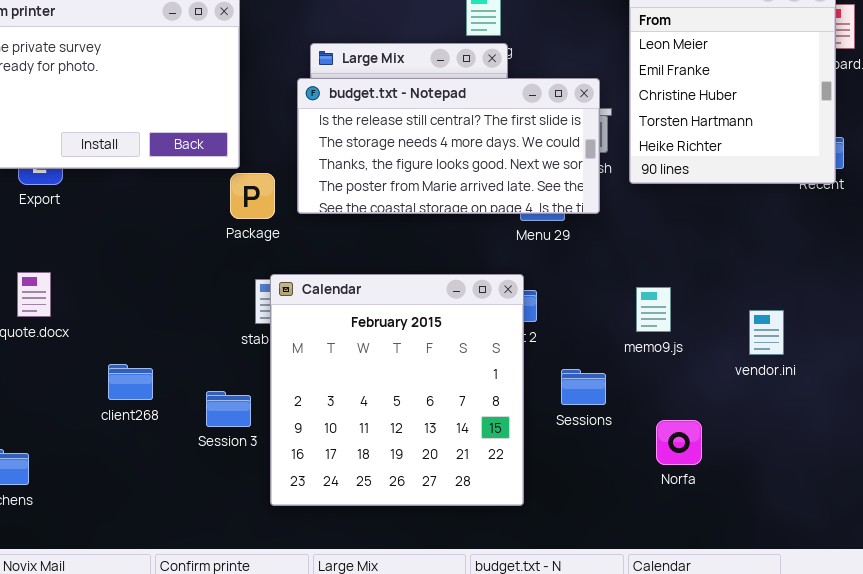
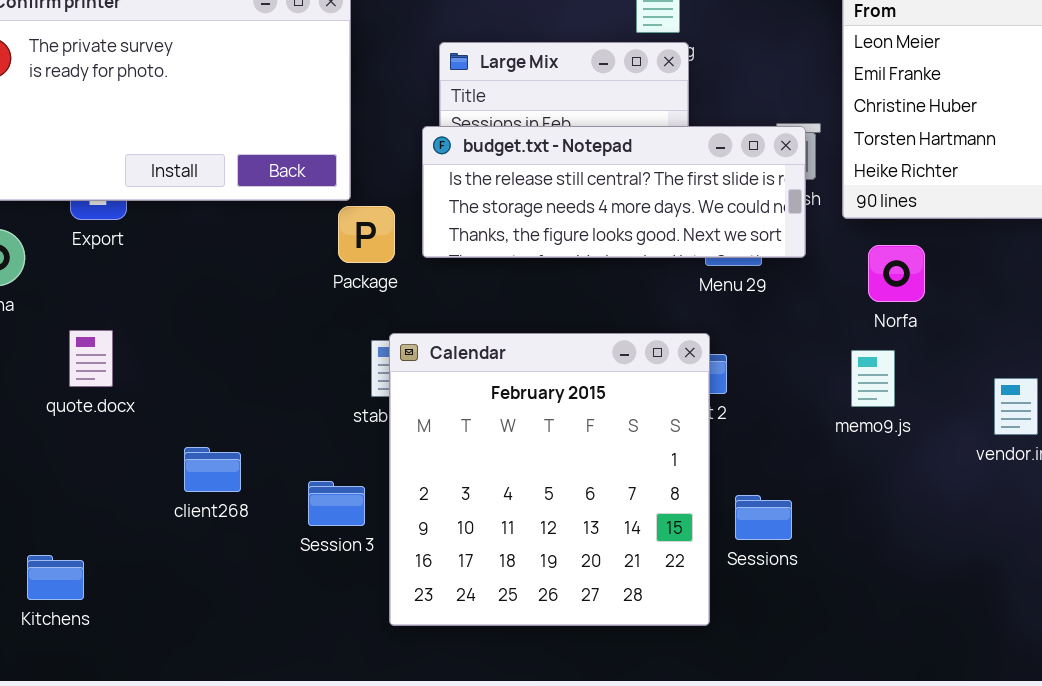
budget.txt - Notepad: [297,78,600,214] -> [422,126,806,258], resized
Sessions: [561,369,606,405] -> [735,495,792,540], moved
Norfa: [656,420,702,465] -> [868,245,925,302], moved

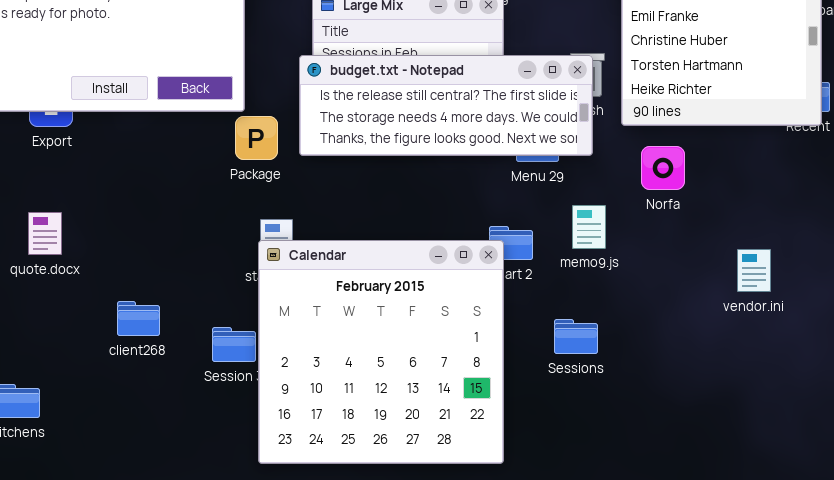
Calendar: [389,333,710,626] -> [258,240,504,464], moved
memo9.js: [851,350,895,407] -> [572,205,606,249], moved
Sessions: [735,495,792,540] -> [554,319,598,354], moved

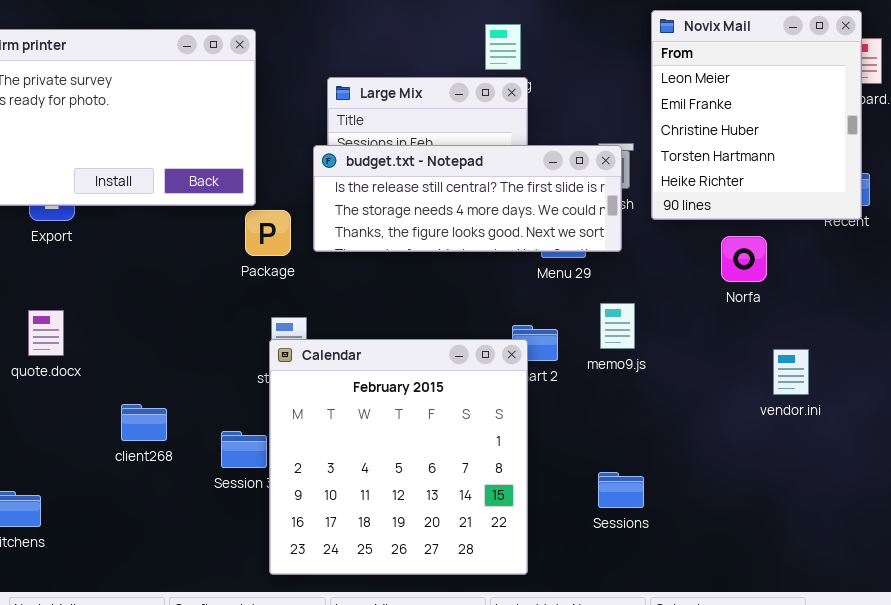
Norfa: [641,146,685,190] -> [721,236,767,282], moved
Sessions: [554,319,598,354] -> [598,472,644,508], moved

